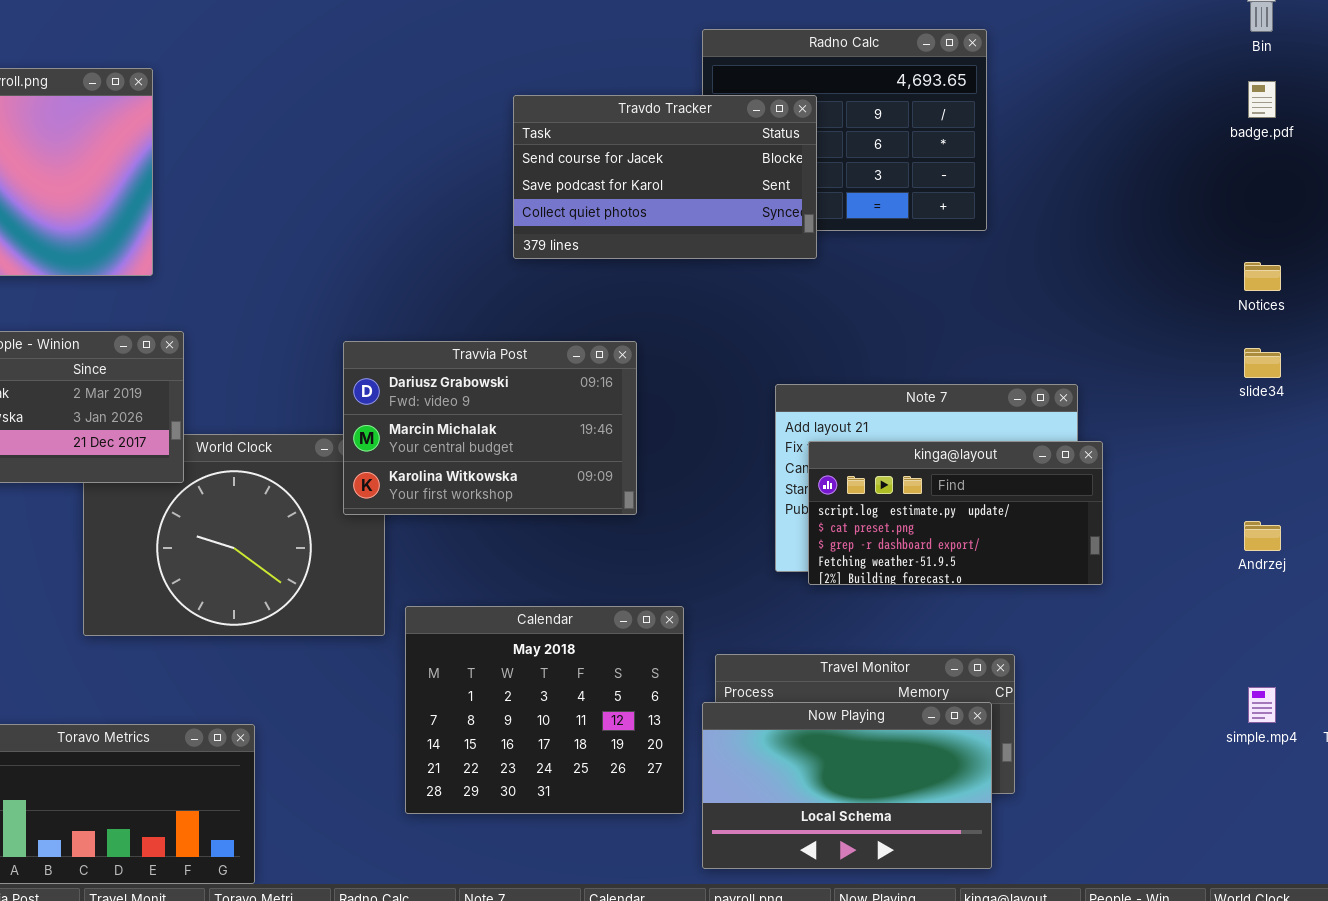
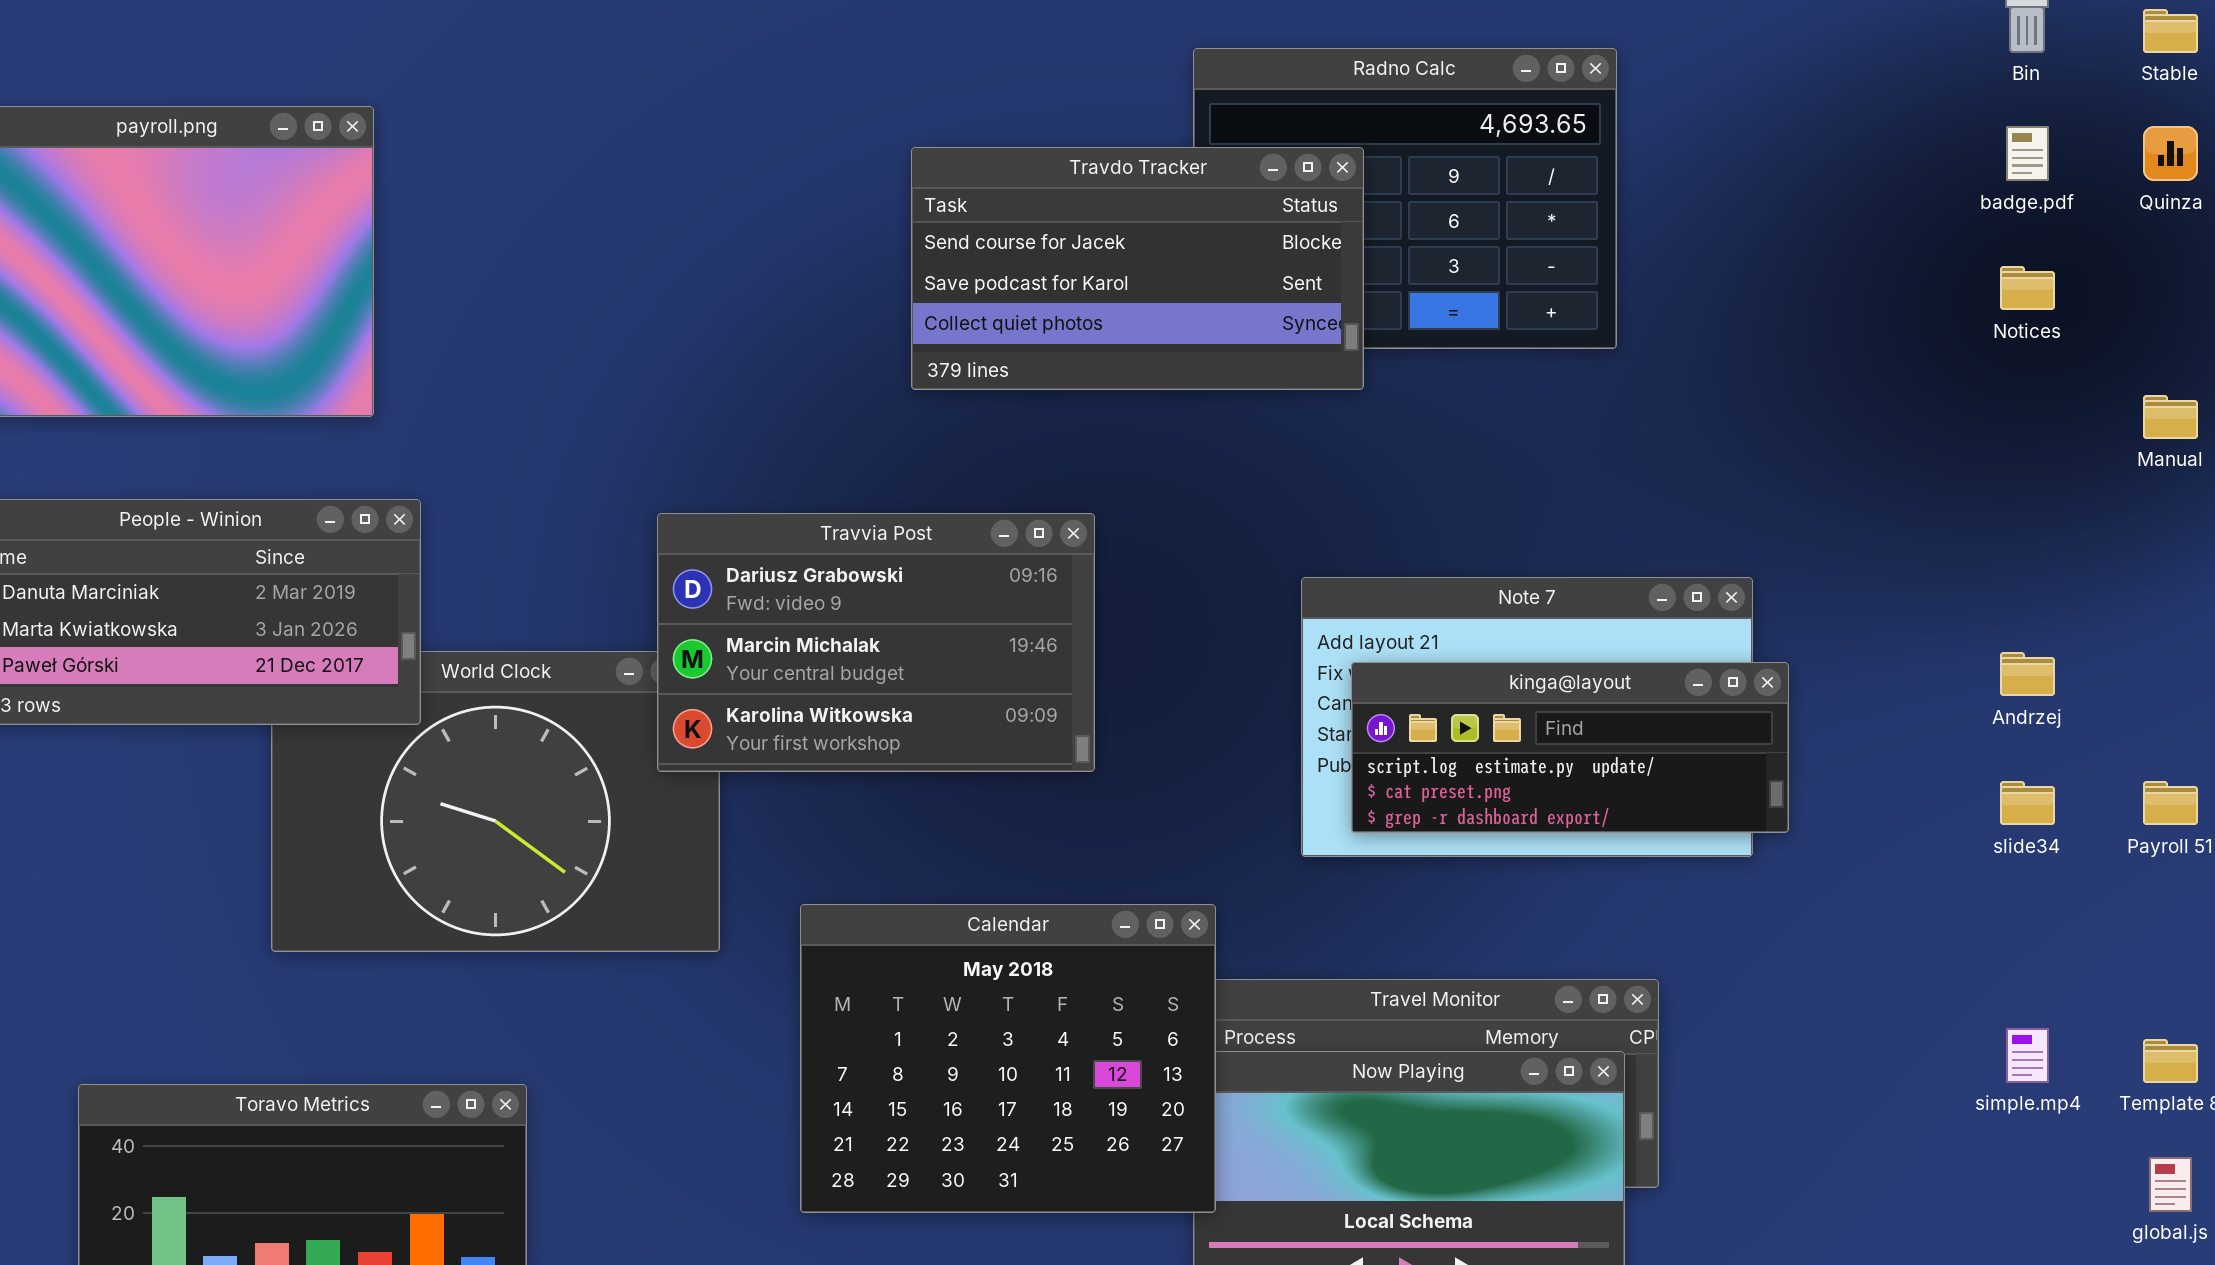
Notices: [1244,262,1281,291] -> [2000,266,2055,310], moved
slide34: [1244,348,1281,378] -> [2000,781,2055,825], moved
kinga@layout: [808,441,1103,585] -> [1351,662,1789,833], resized
Andrzej: [1244,521,1281,551] -> [2000,652,2055,696], moved
Calendar: [405,606,684,814] -> [800,904,1216,1213], moved

